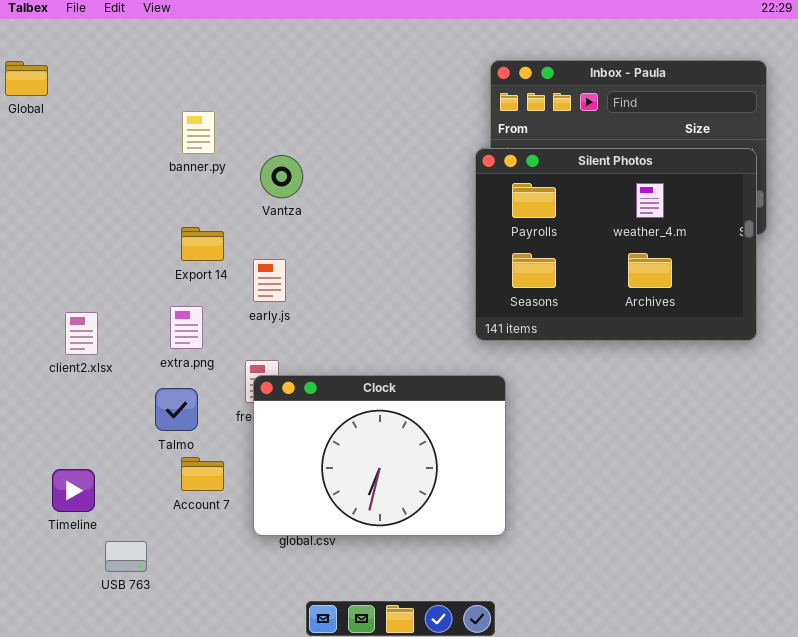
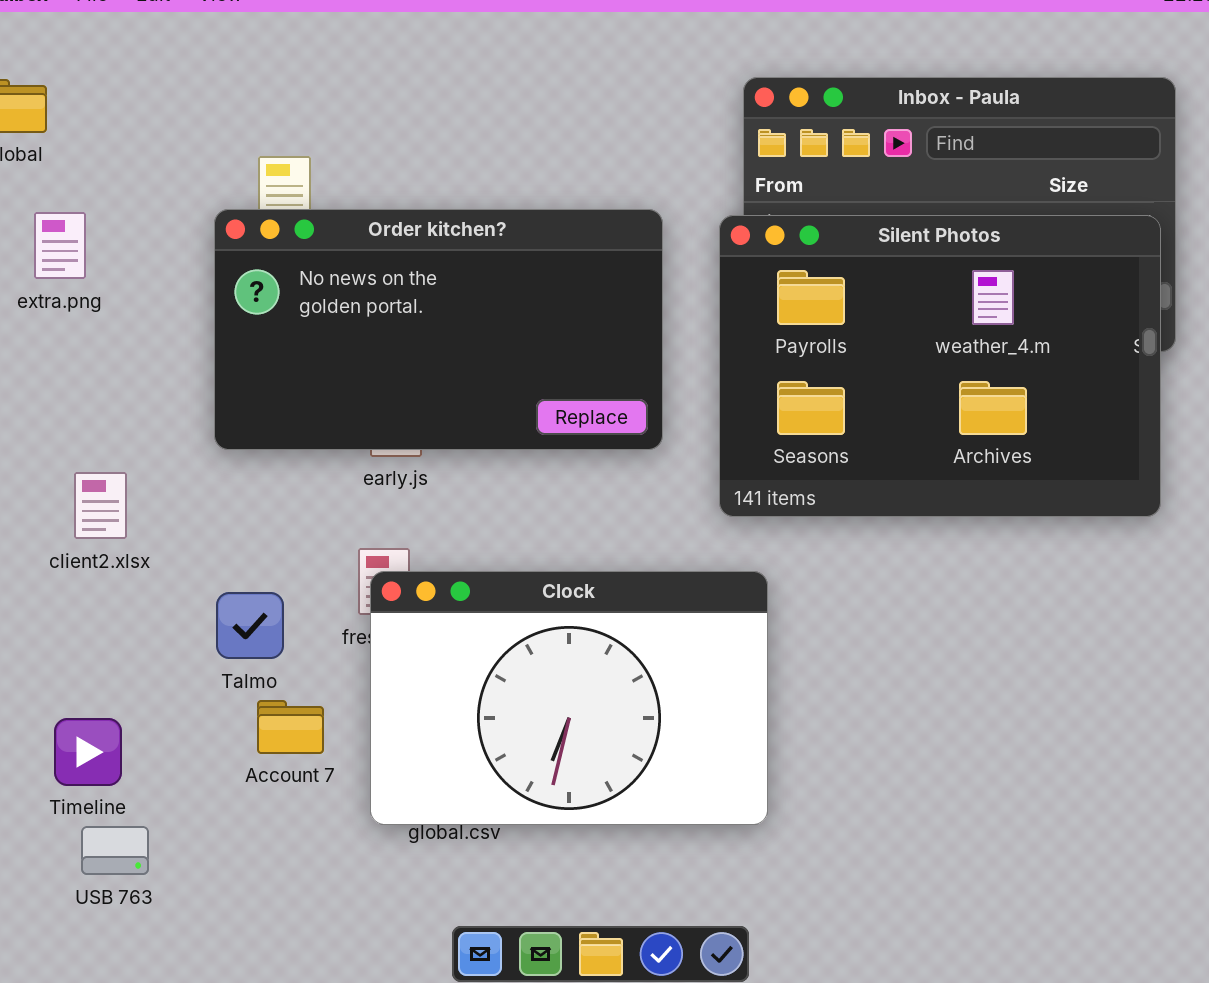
Order kitchen?: none -> [214,209,663,450], opened
extra.png: [170,306,203,349] -> [34,212,86,279], moved
USB 763: [105,541,147,572] -> [81,826,149,875], moved

